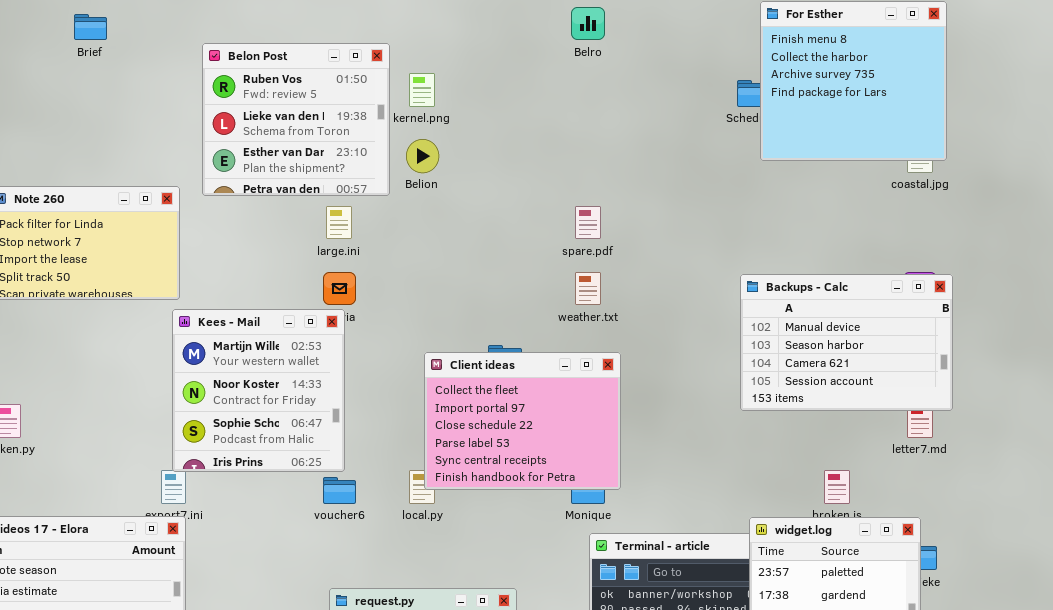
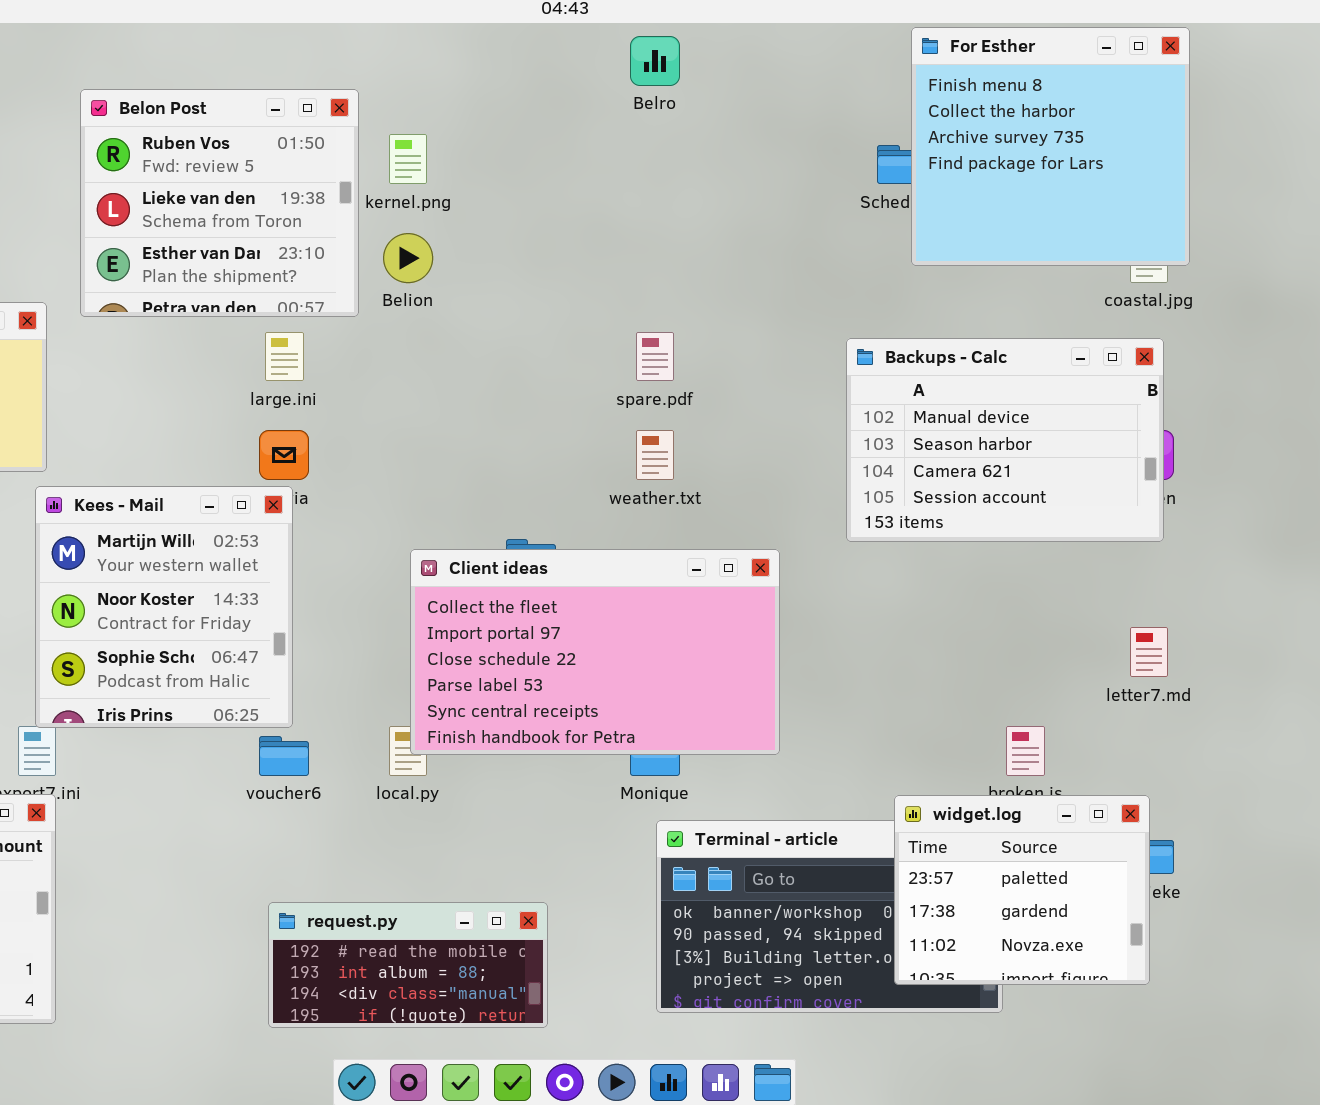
Backups - Calc: [740,274,953,411] -> [846,338,1164,542], moved
Client ideas: [424,352,621,490] -> [410,549,780,755], resized

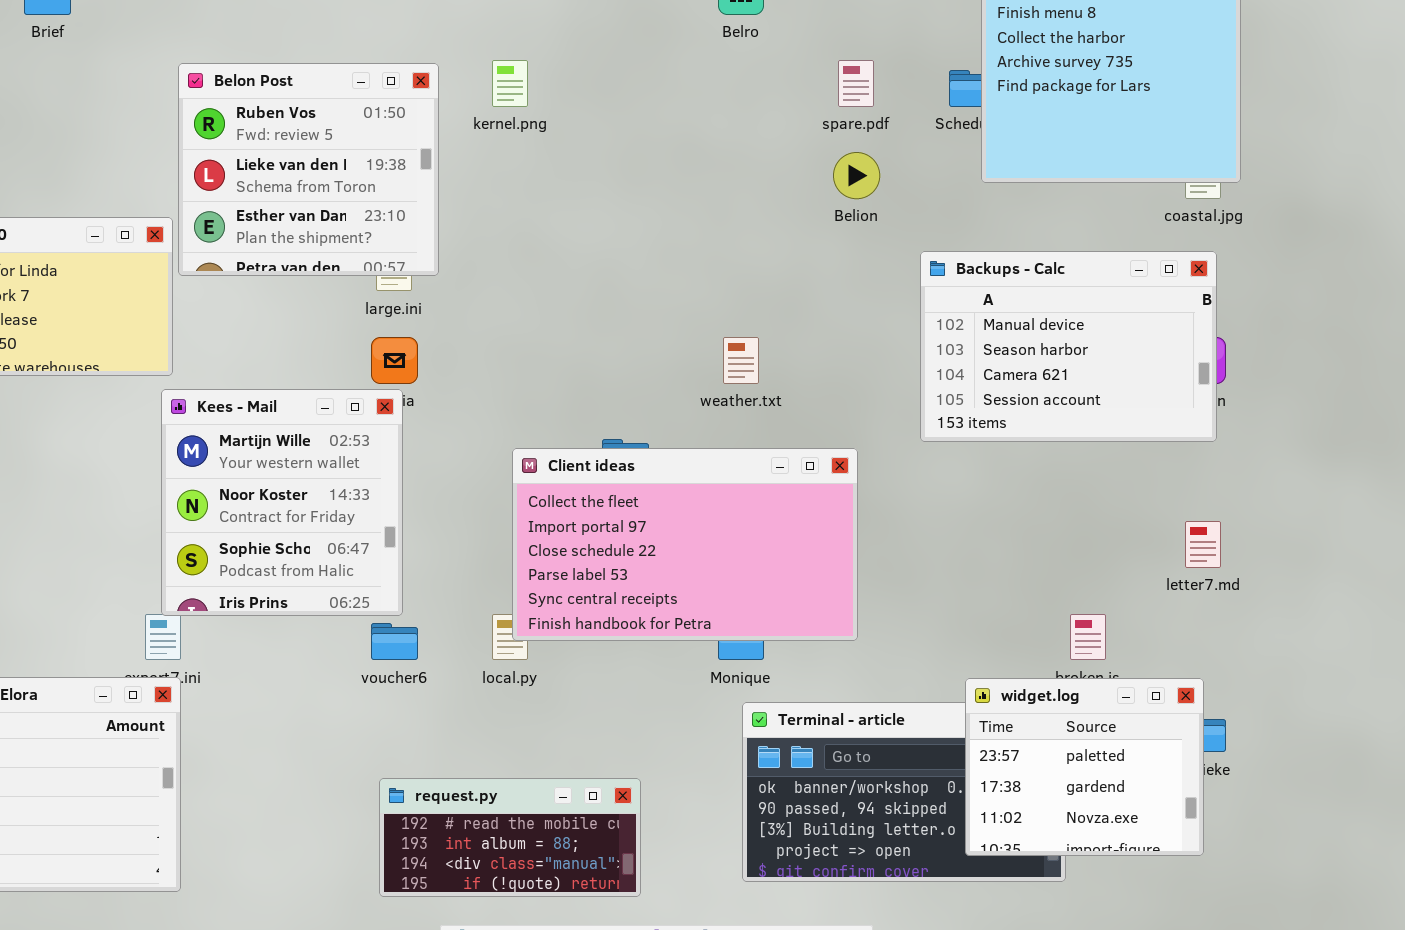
Belon Post: [80,89,359,317] -> [178,63,439,276], moved
Belion: [383,233,433,283] -> [833,152,880,199], moved
spare.pdf: [636,332,674,381] -> [838,60,874,107], moved

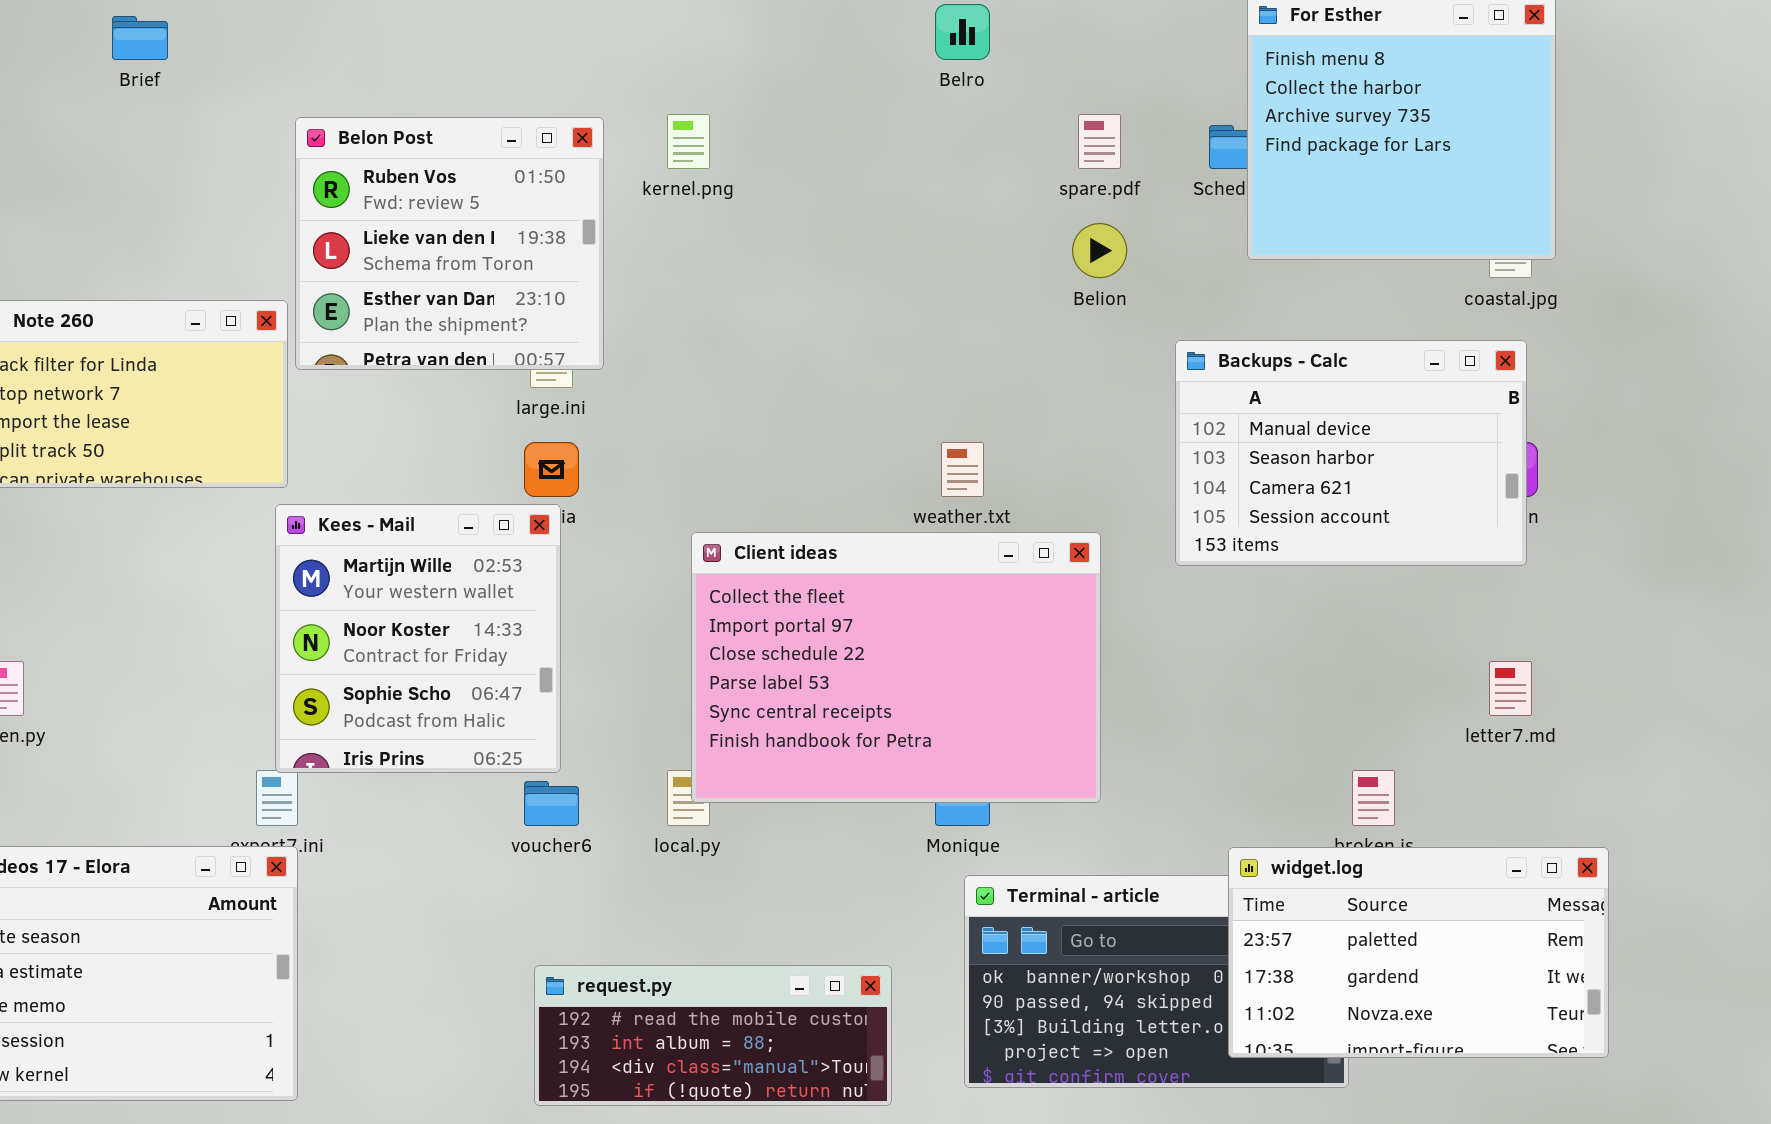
Client ideas: [512,448,858,641] -> [691,532,1101,803], resized
widget.log: [965,678,1204,856] -> [1228,847,1609,1058], resized
request.py: [379,778,641,897] -> [534,965,892,1106], resized

